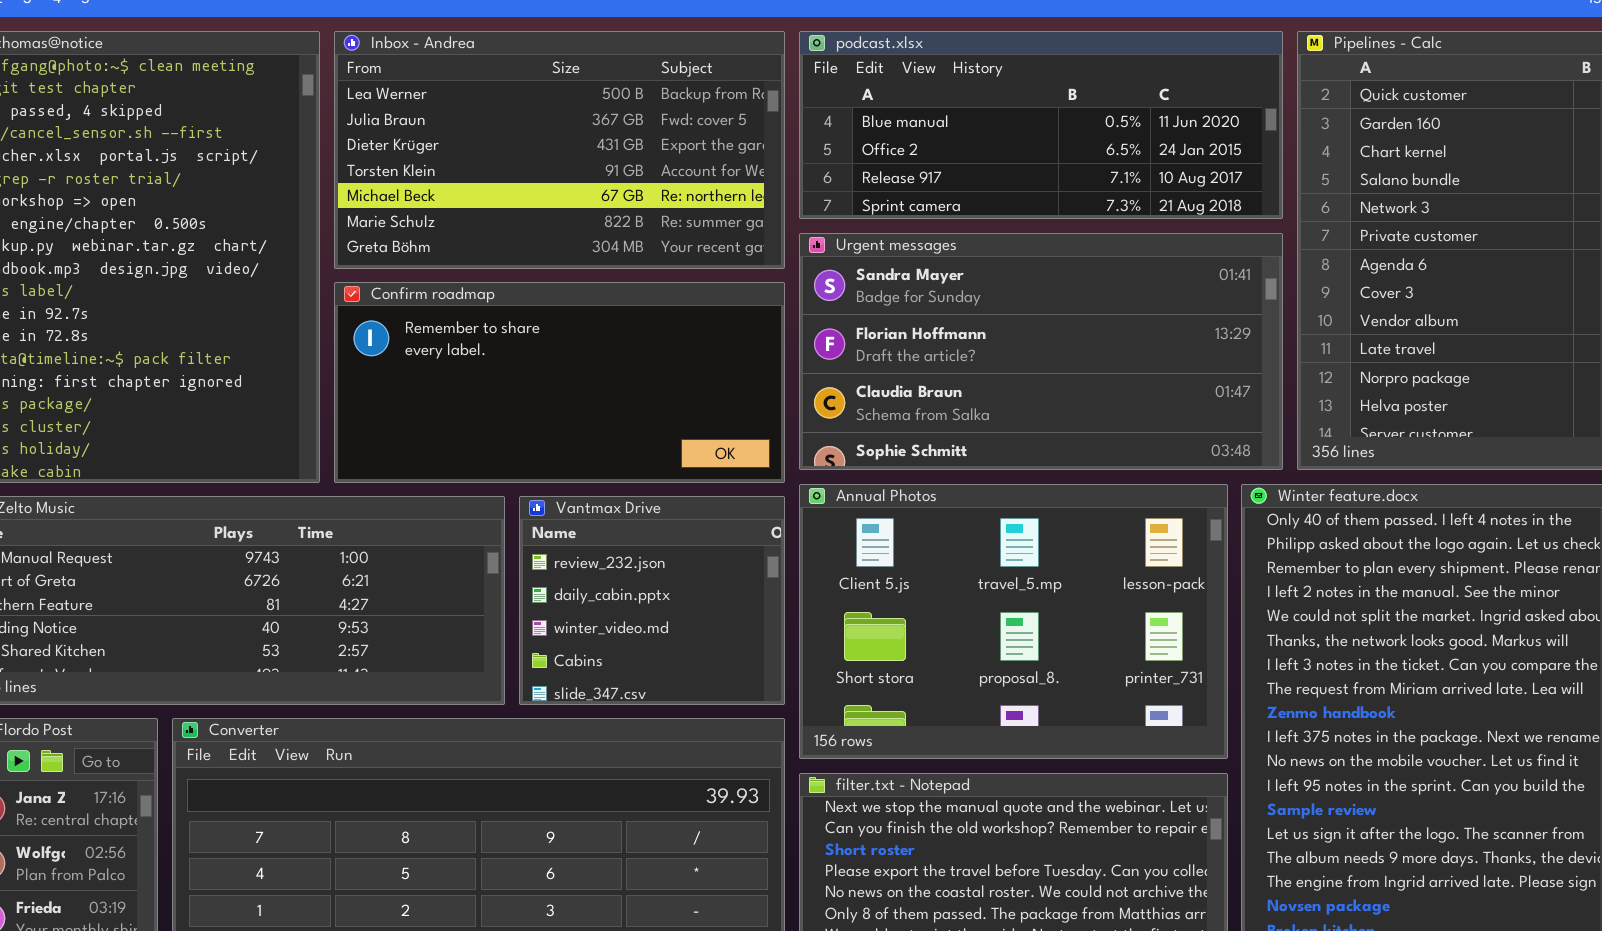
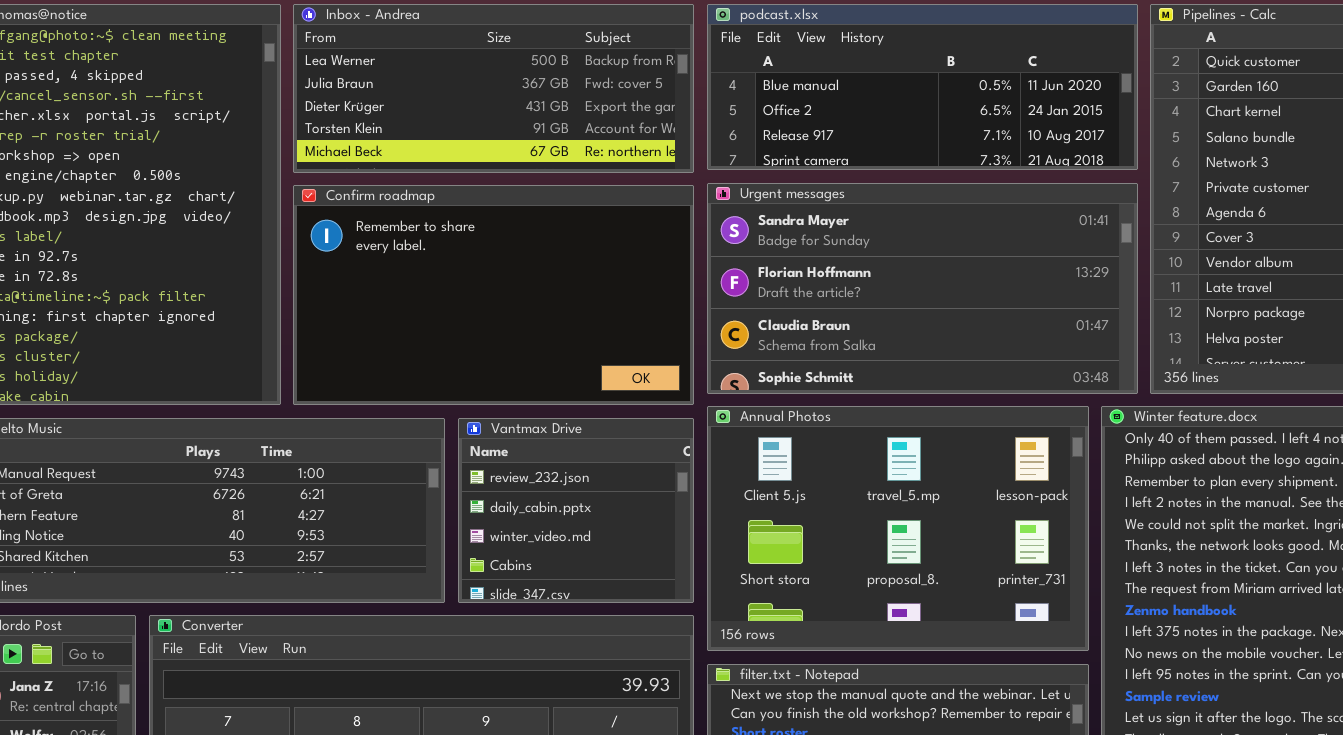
Inbox - Andrea: [334,31,785,269] -> [293,4,694,173], resized
Confirm roadmap: [334,282,785,483] -> [293,185,694,405], resized

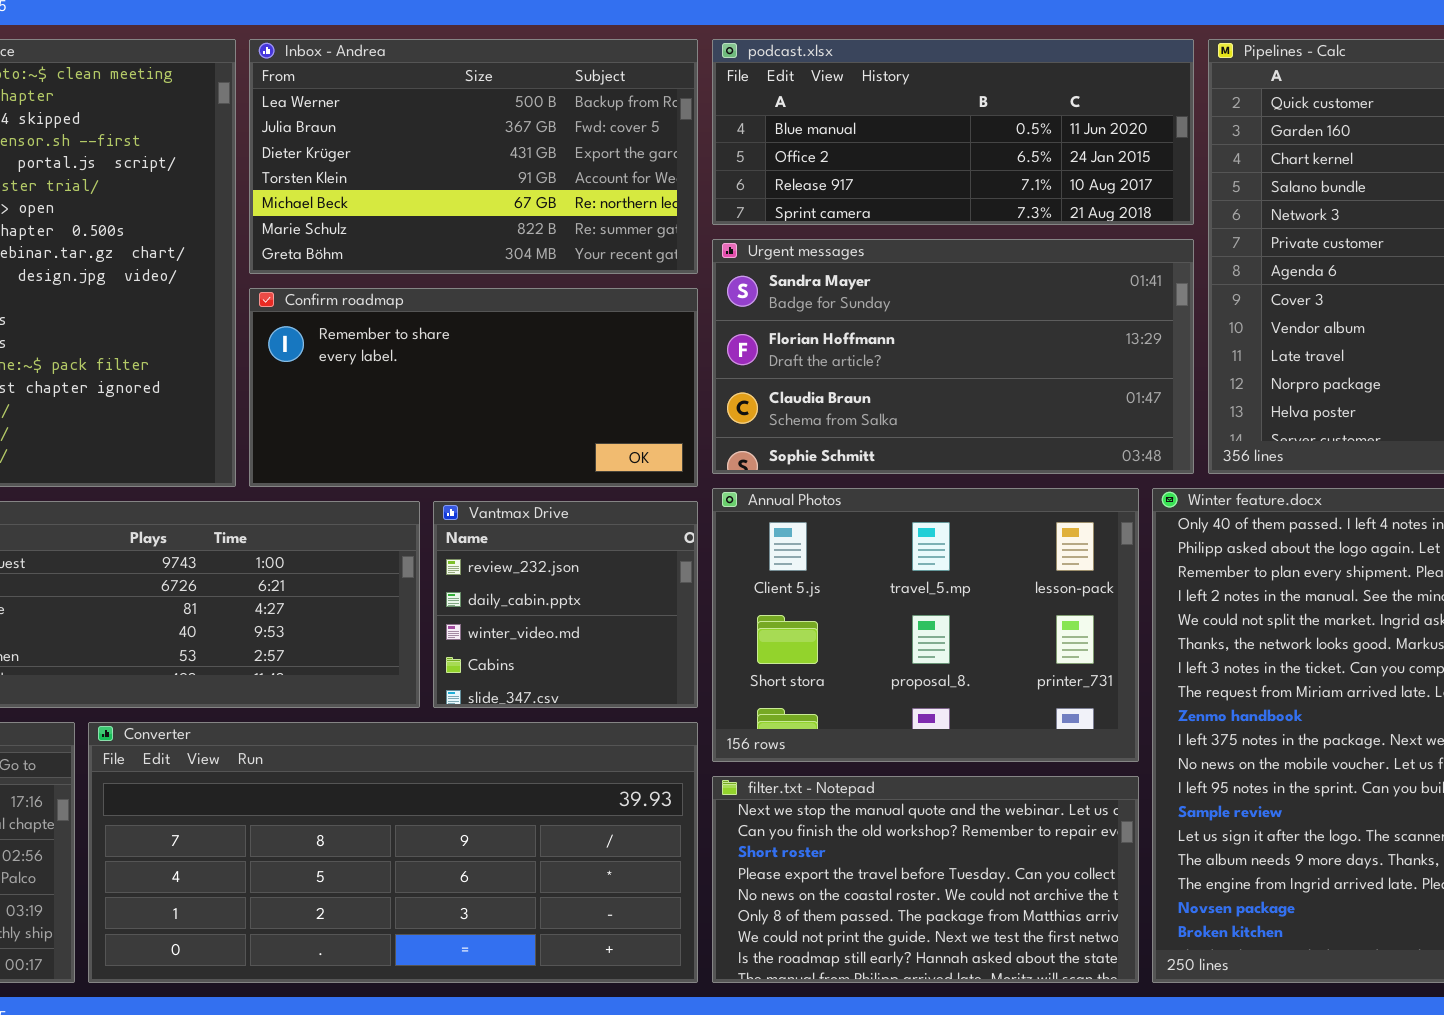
Inbox - Andrea: [293,4,694,173] -> [249,39,698,274], resized
Confirm roadmap: [293,185,694,405] -> [249,288,698,487], resized

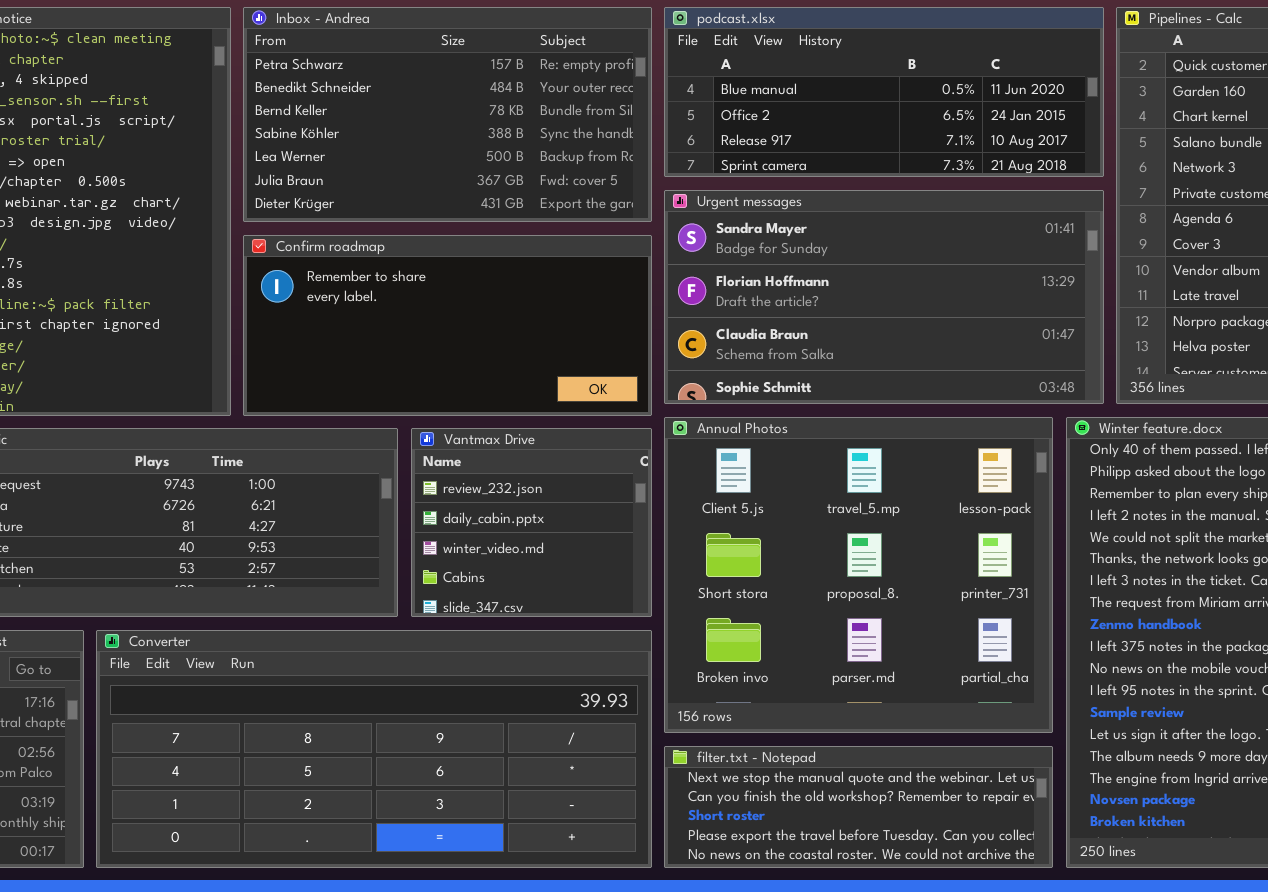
Inbox - Andrea: [249,39,698,274] -> [243,7,652,222], scrolled up 4 rows
Annual Photos: [712,488,1139,762] -> [664,417,1053,733], resized
filter.txt - Notepad: [712,776,1139,983] -> [664,746,1053,868], resized

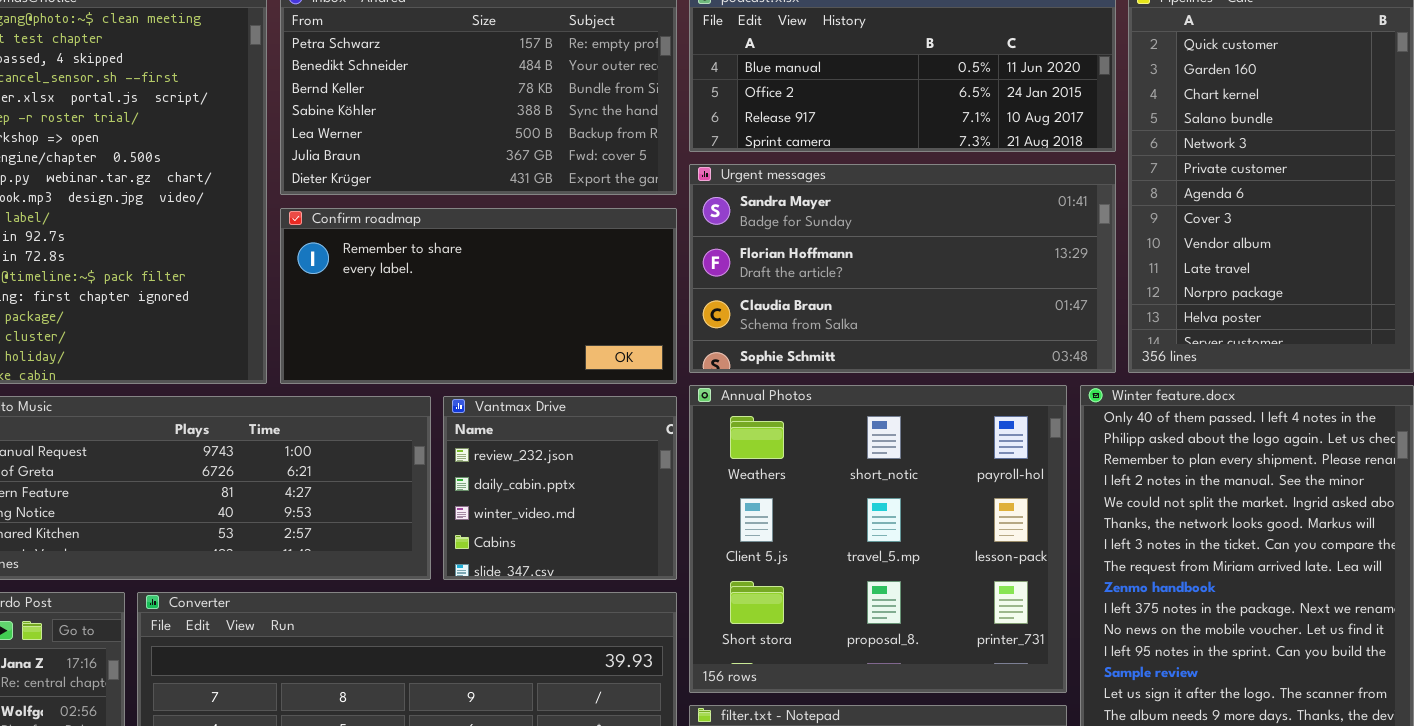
Annual Photos: [664,417,1053,733] -> [689,385,1067,693], scrolled up 1 row

